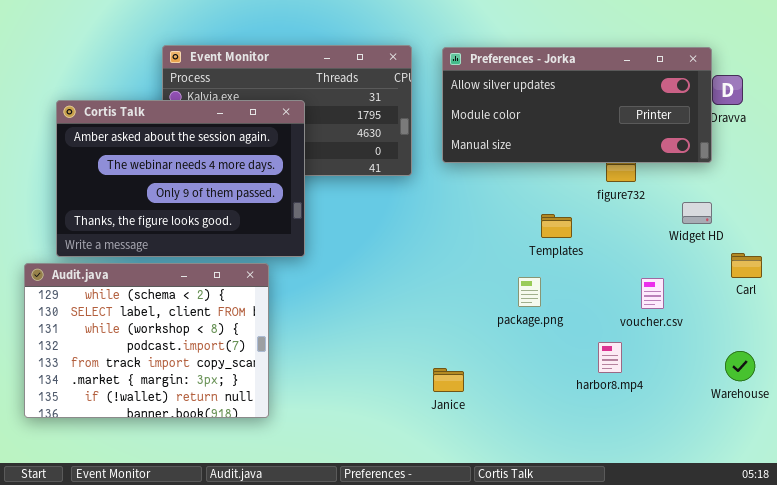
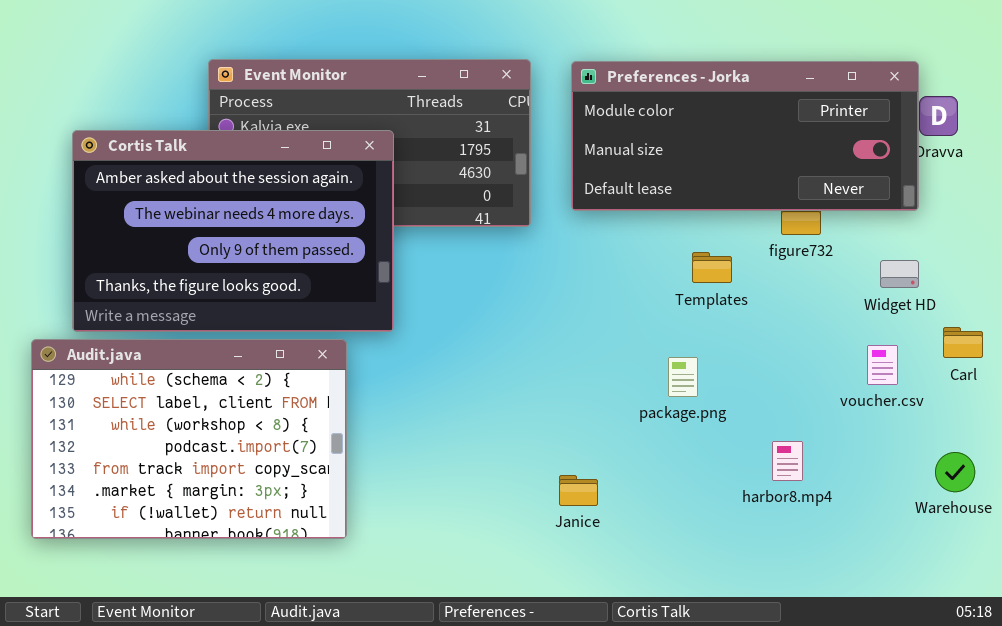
Preferences - Jorka: [442,47,712,163] -> [571,61,919,211], scrolled down 1 row
Templates: [541,214,572,238] -> [692,252,732,283], moved
voucher.csv: [641,278,664,309] -> [867,345,898,385], moved

